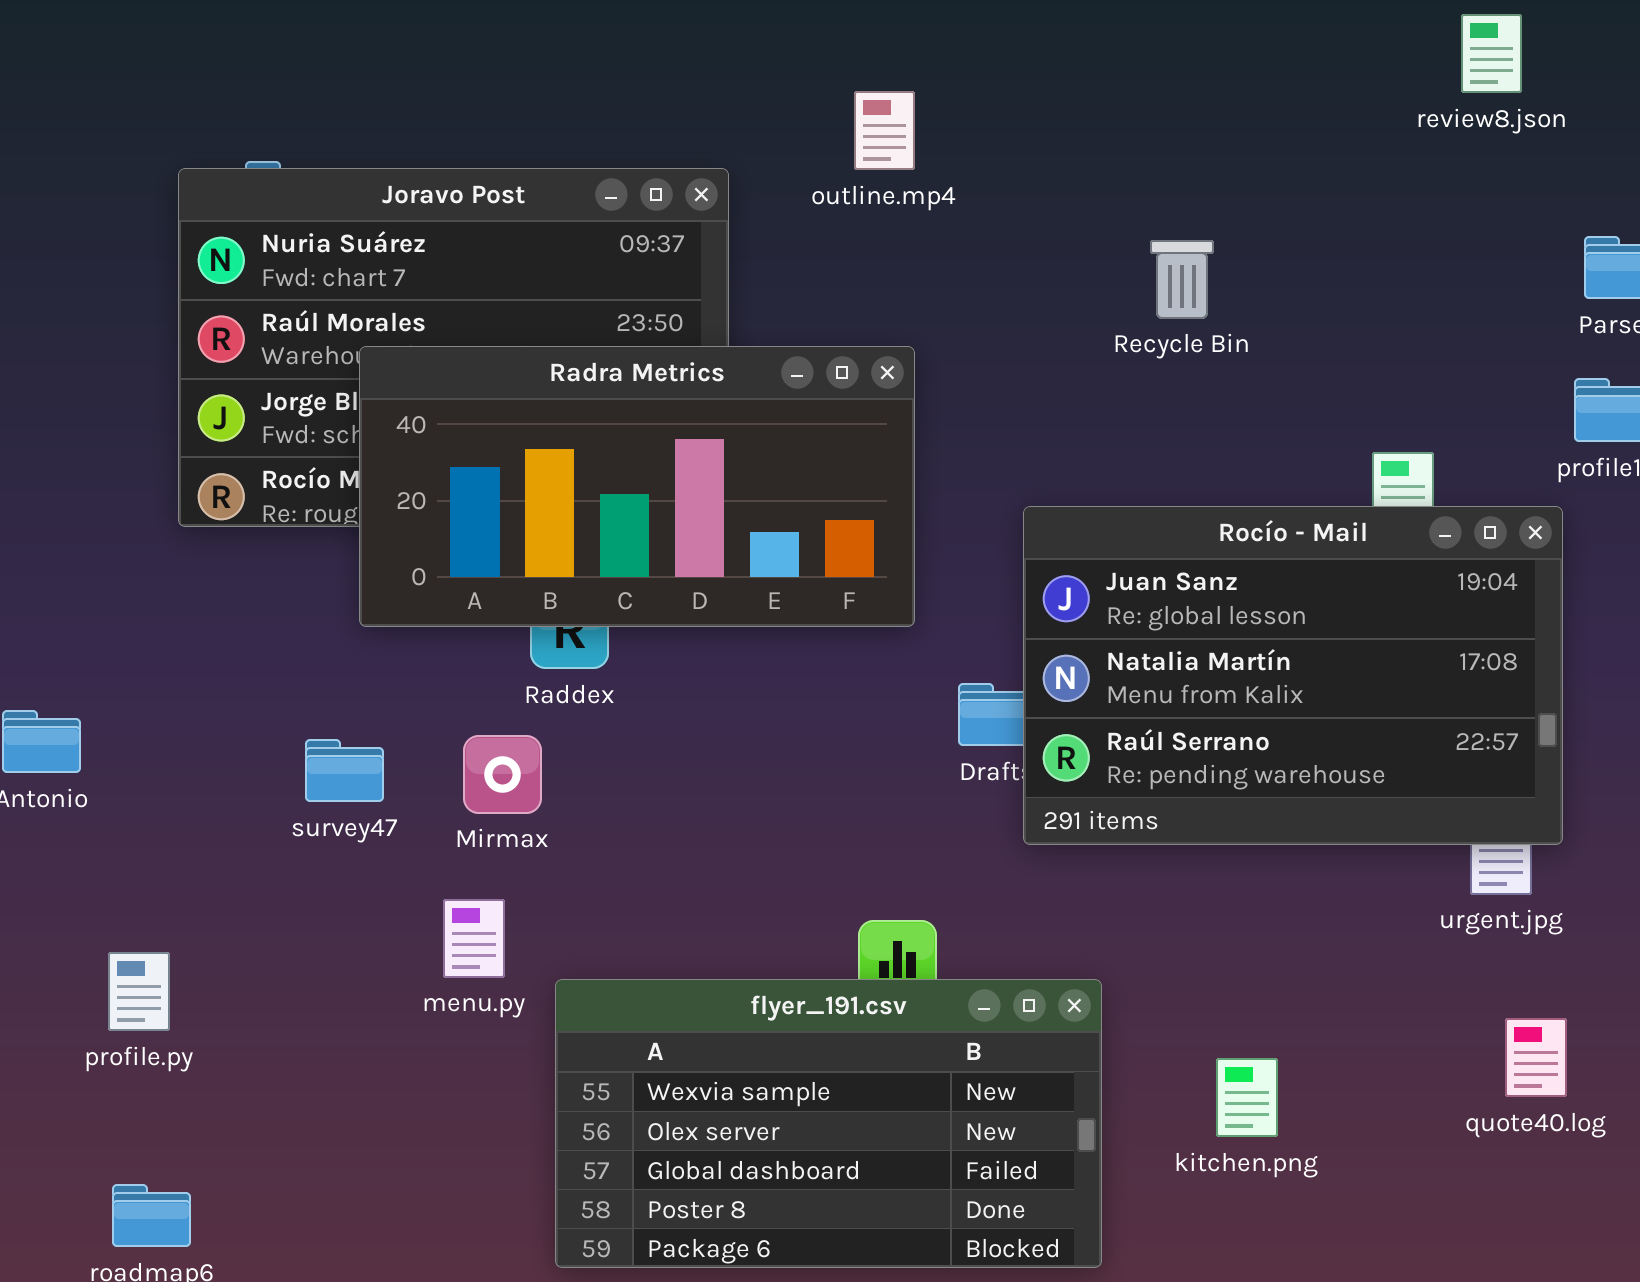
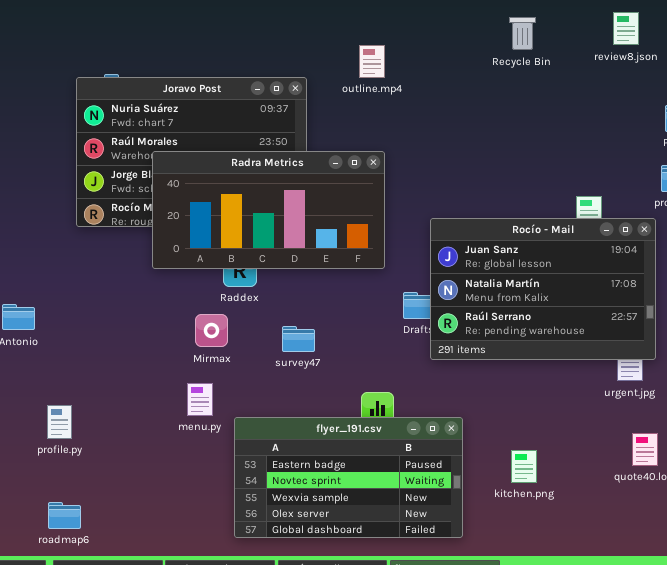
Recycle Bin: [1150,240,1214,319] -> [509,17,536,50], moved
survey47: [305,739,384,802] -> [282,326,315,352], moved
flyer_191.csv: [555,979,1102,1268] -> [234,417,463,538], scrolled up 2 rows

